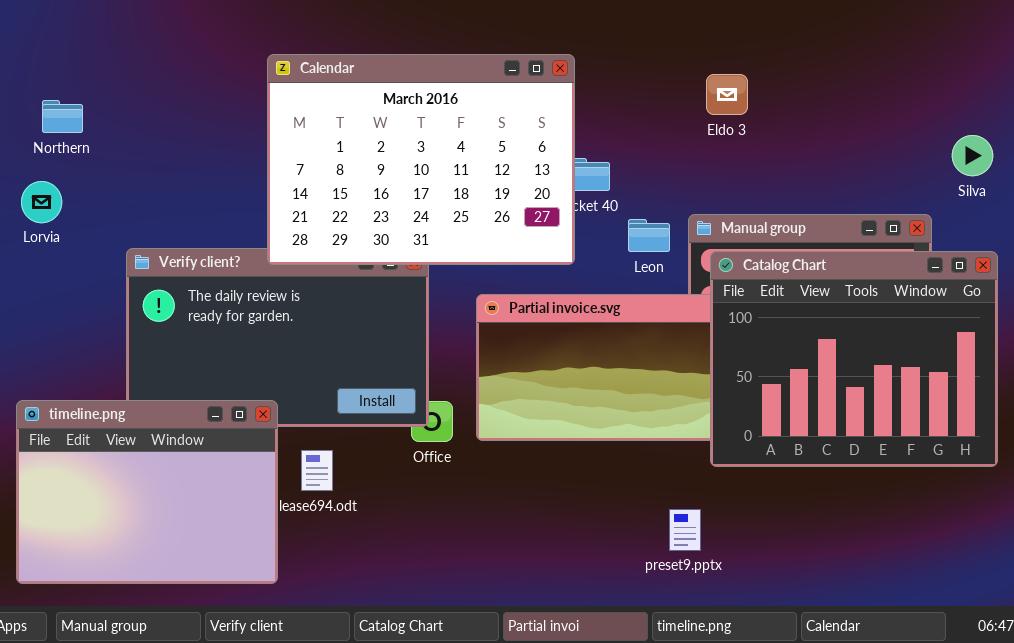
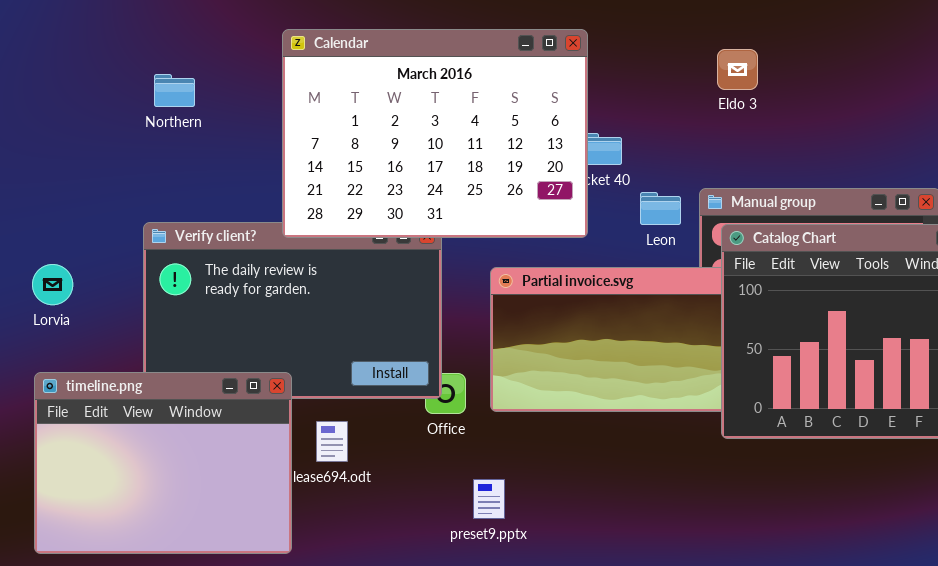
Northern: [42,100,83,133] -> [154,74,195,107], moved
Lorvia: [21,181,62,223] -> [32,264,73,305], moved
preset9.pptx: [669,509,701,551] -> [473,479,505,519], moved

